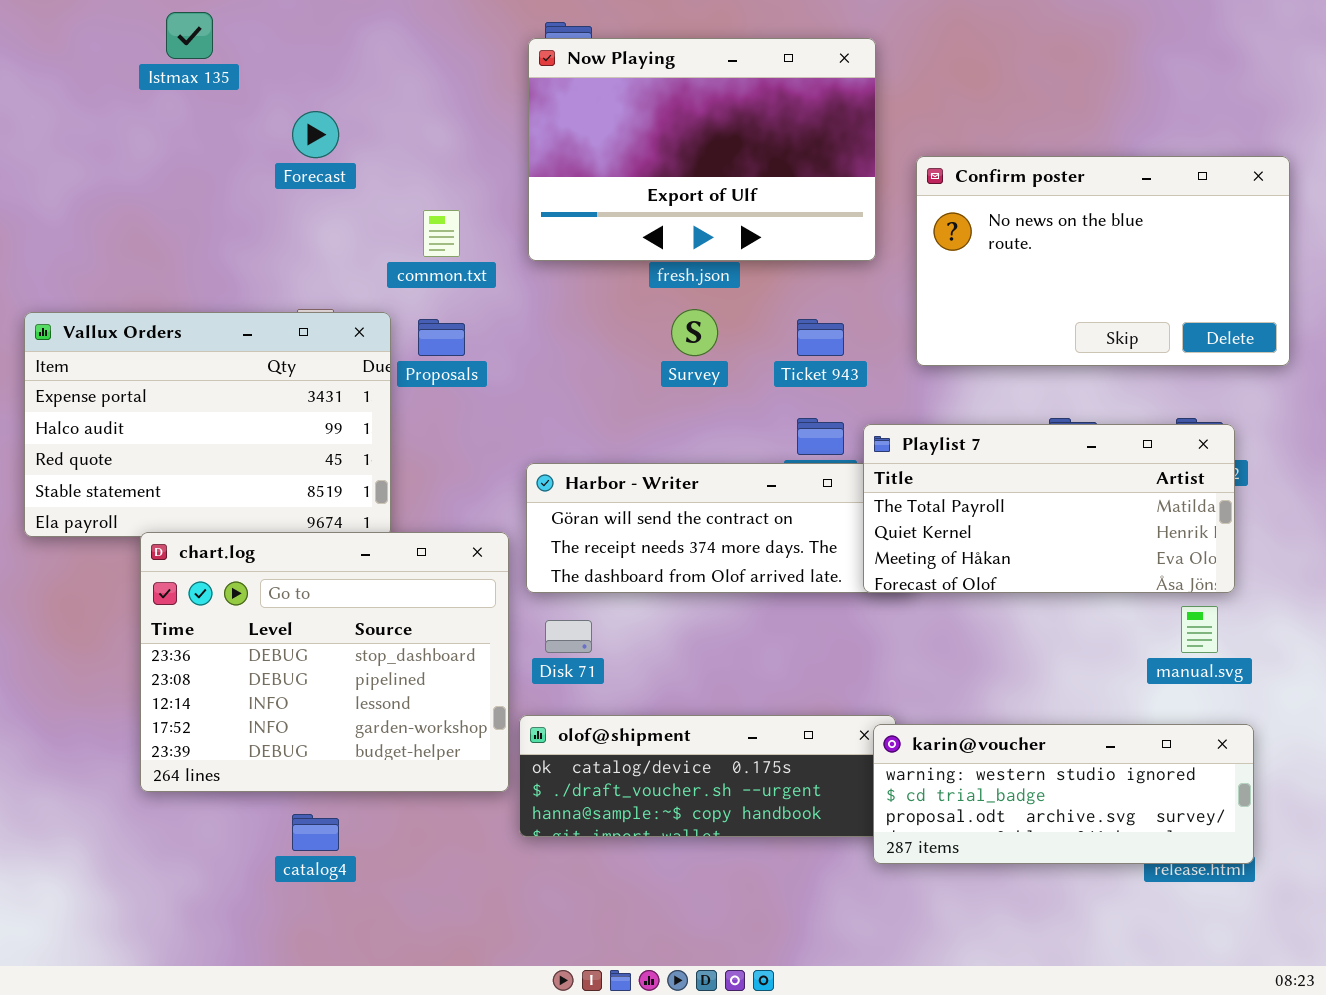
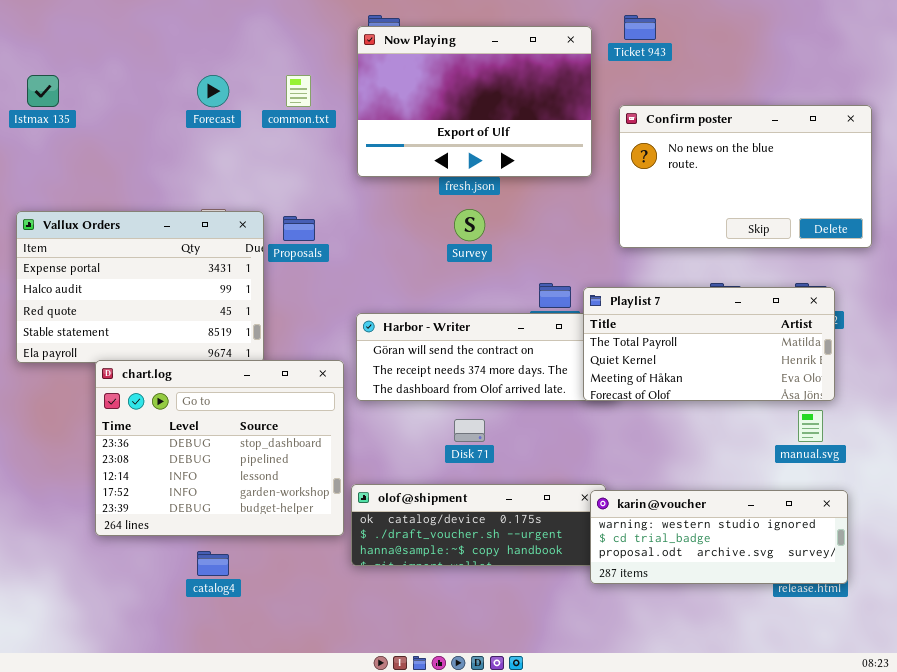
Istmax 135: [166,12,213,59] -> [27,75,59,107], moved
common.txt: [423,210,460,257] -> [286,75,311,107], moved
Ticket 943: [797,319,844,356] -> [624,15,656,40], moved
Disk 71: [545,620,592,653] -> [454,419,485,442], moved

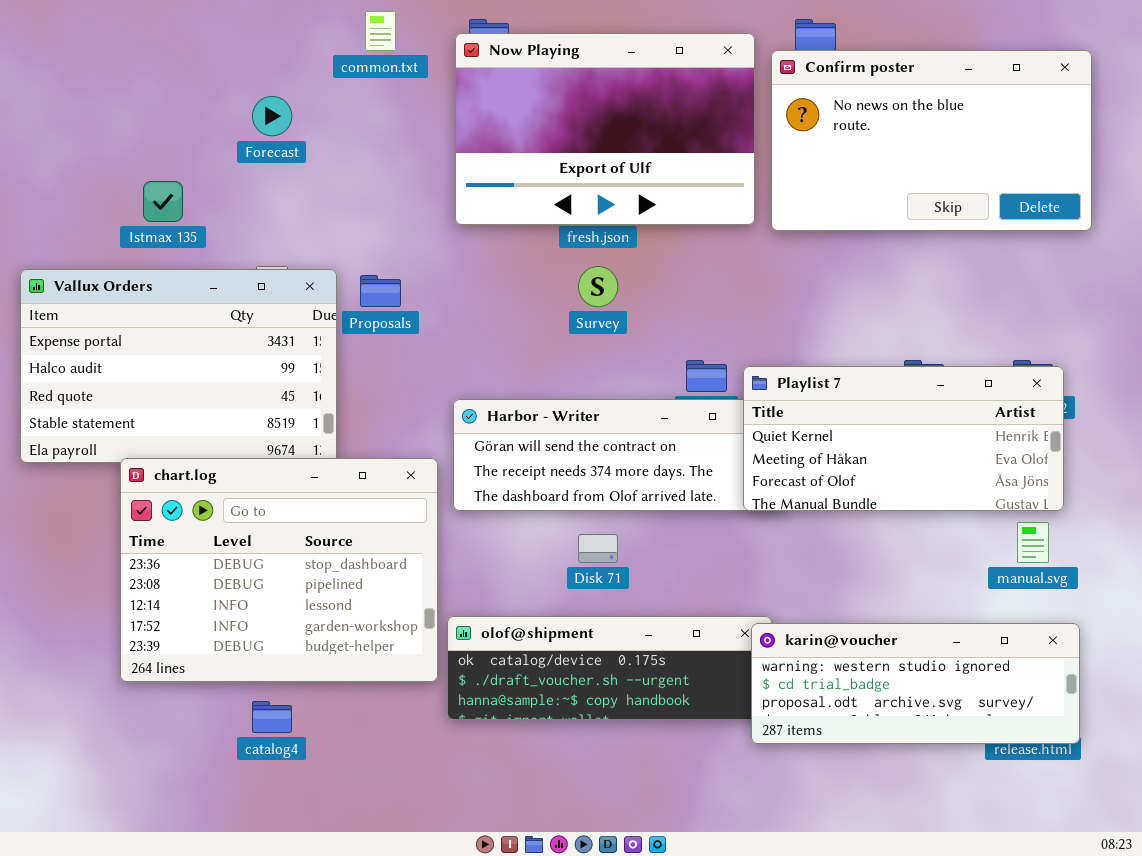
Istmax 135: [27,75,59,107] -> [143,181,183,222], moved
common.txt: [286,75,311,107] -> [365,11,396,51], moved
Confirm poster: [619,105,872,248] -> [771,50,1092,231], moved
Playlist 7: [583,287,835,401] -> [743,366,1064,511], scrolled down 1 row

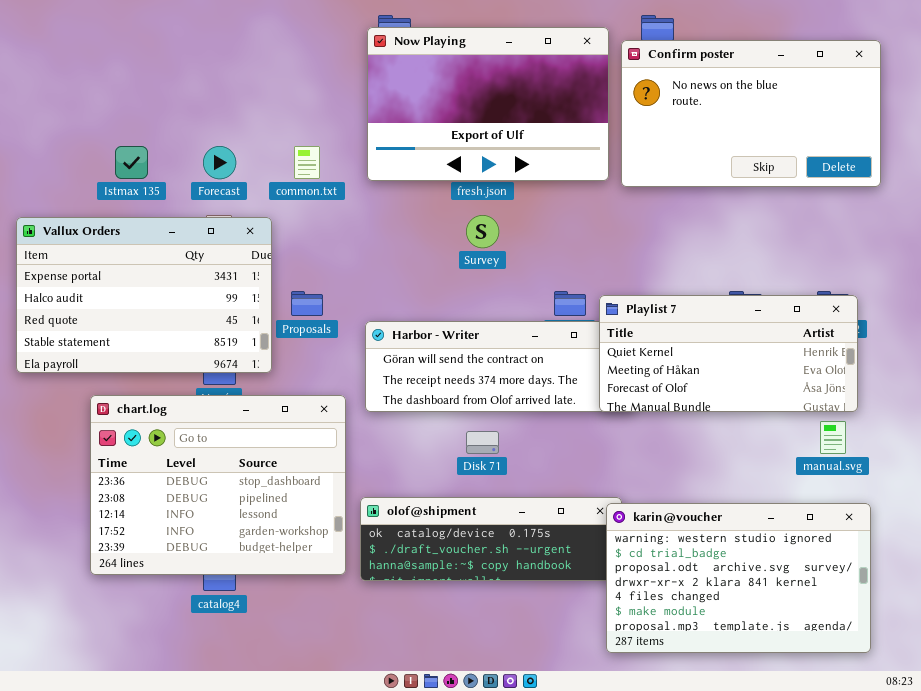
common.txt: [365,11,396,51] -> [294,146,320,179], moved
Forecast: [252,96,292,136] -> [203,146,236,179], moved
Proposals: [360,275,401,307] -> [291,291,323,316], moved
chart.log: [120,458,438,682] -> [90,395,346,575], moved
karin@voucher: [751,623,1080,744] -> [606,503,871,653], resized

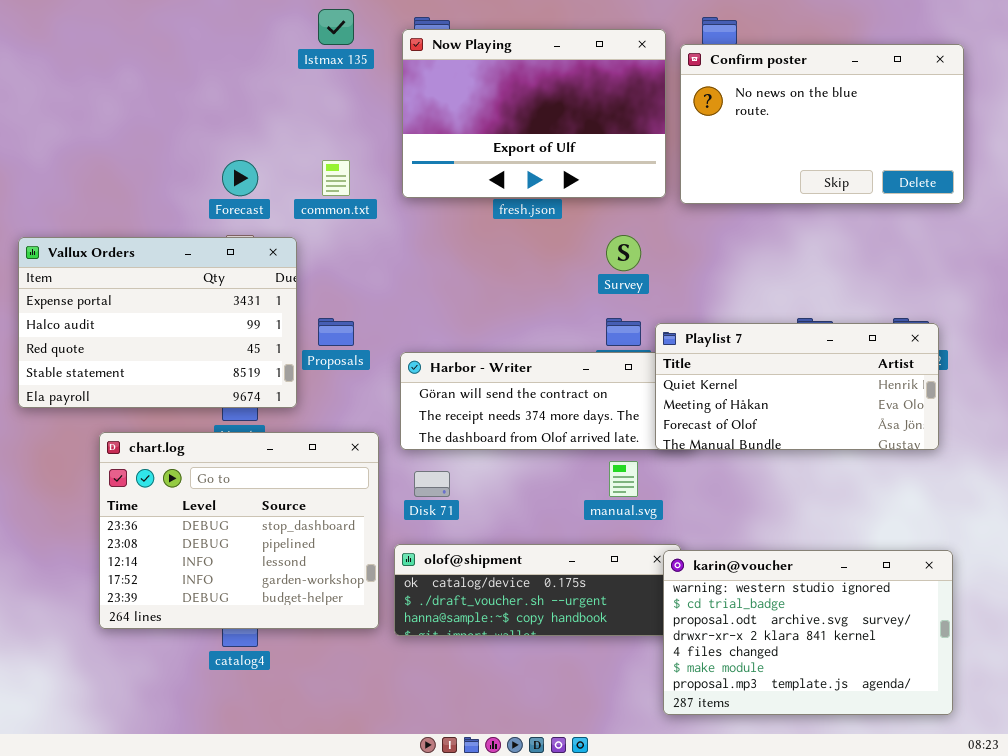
Istmax 135: [115,146,148,179] -> [318,9,354,45], moved
Survey: [466,215,499,248] -> [606,235,641,271], moved
manual.svg: [820,421,846,454] -> [609,461,638,497], moved
Disk 71: [466,431,499,454] -> [414,471,450,497], moved

